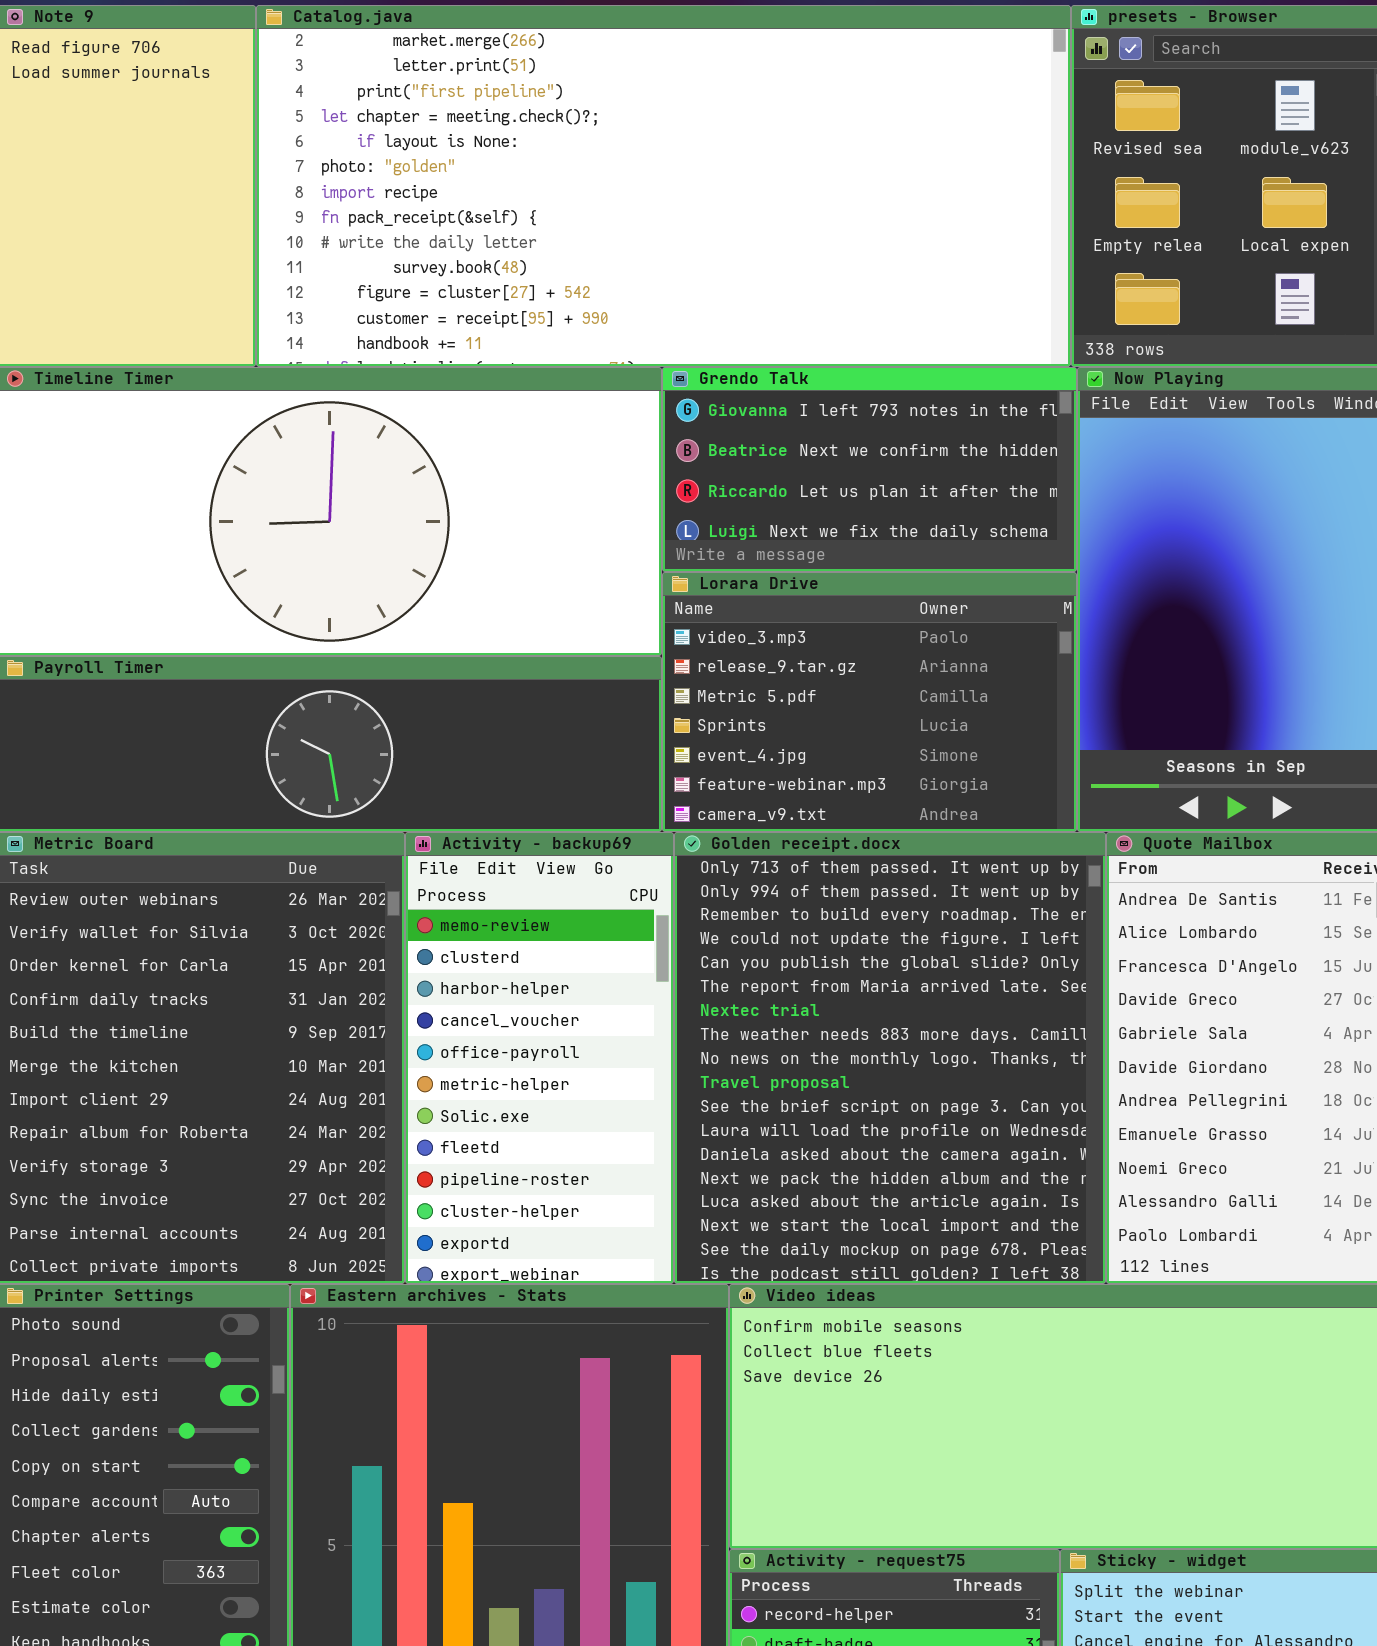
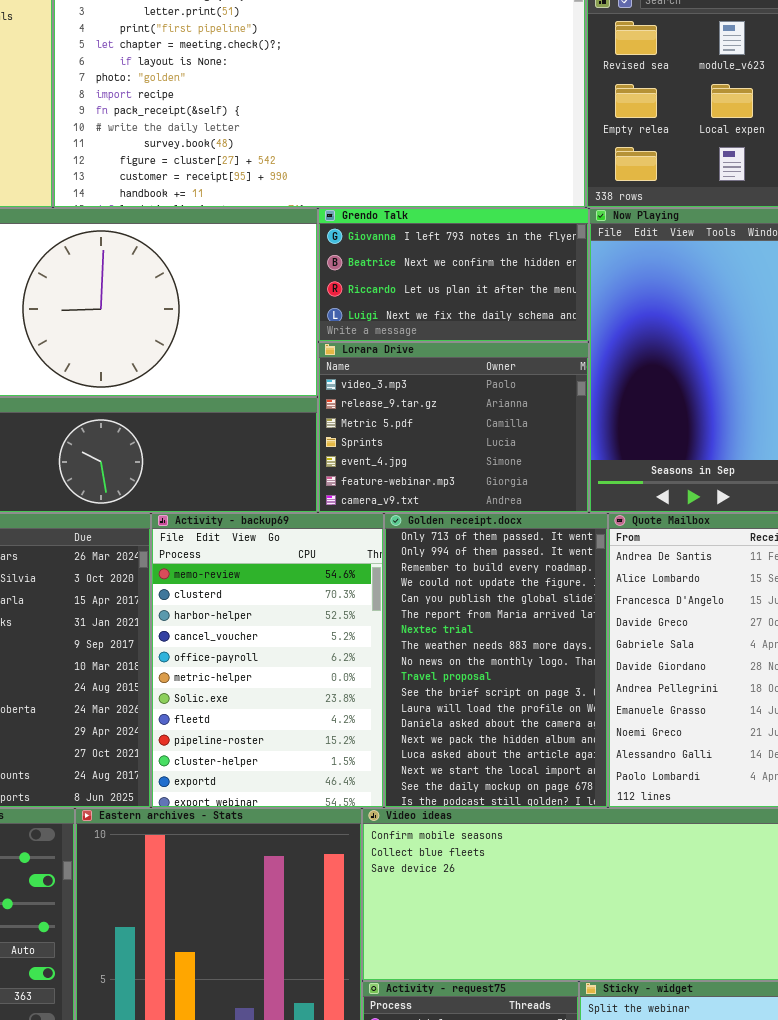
Activity - backup69: [405,832,674,1284] -> [151,513,384,808], resized
Golden receipt.docx: [674,832,1106,1284] -> [384,513,608,808], resized

